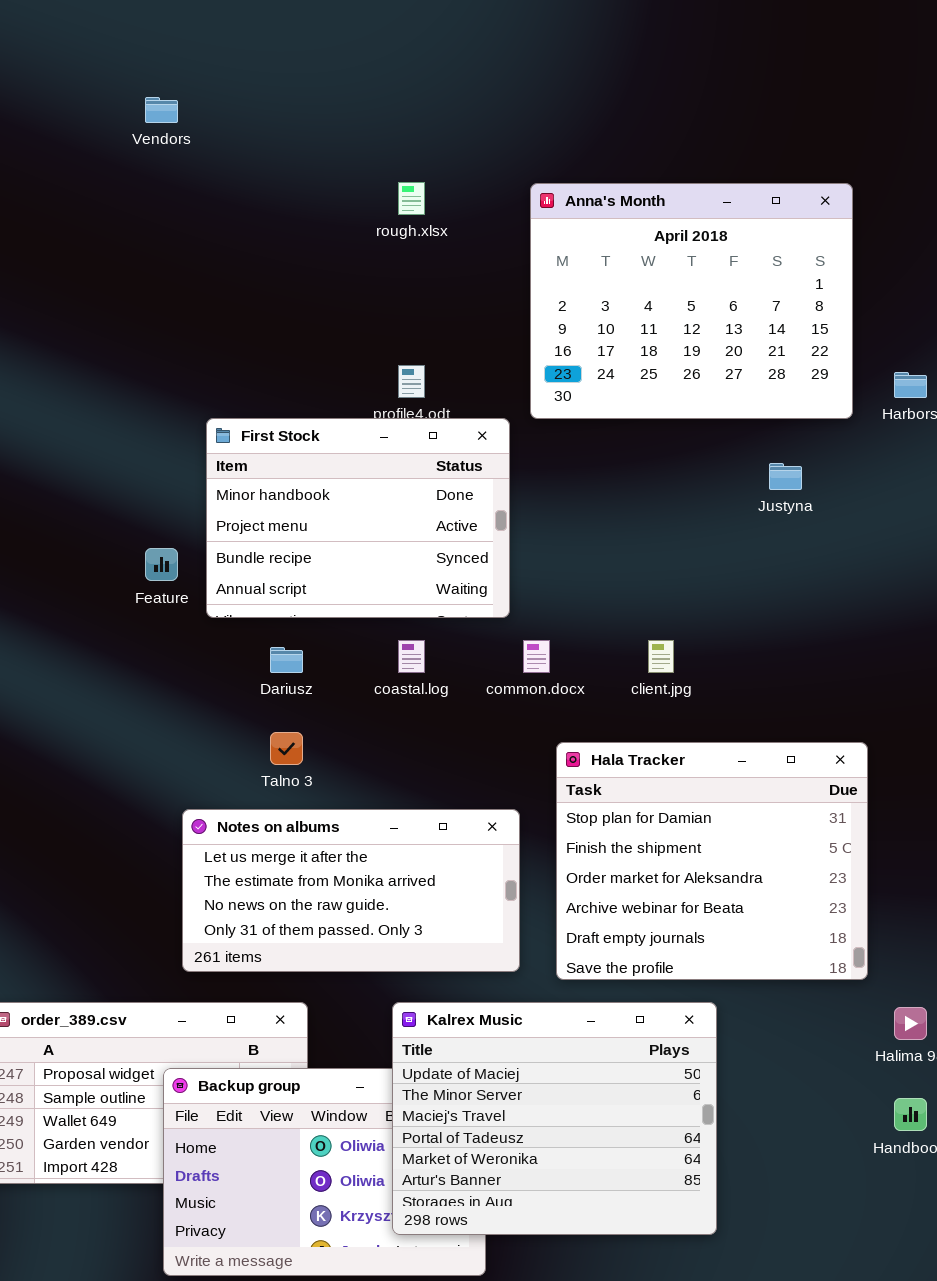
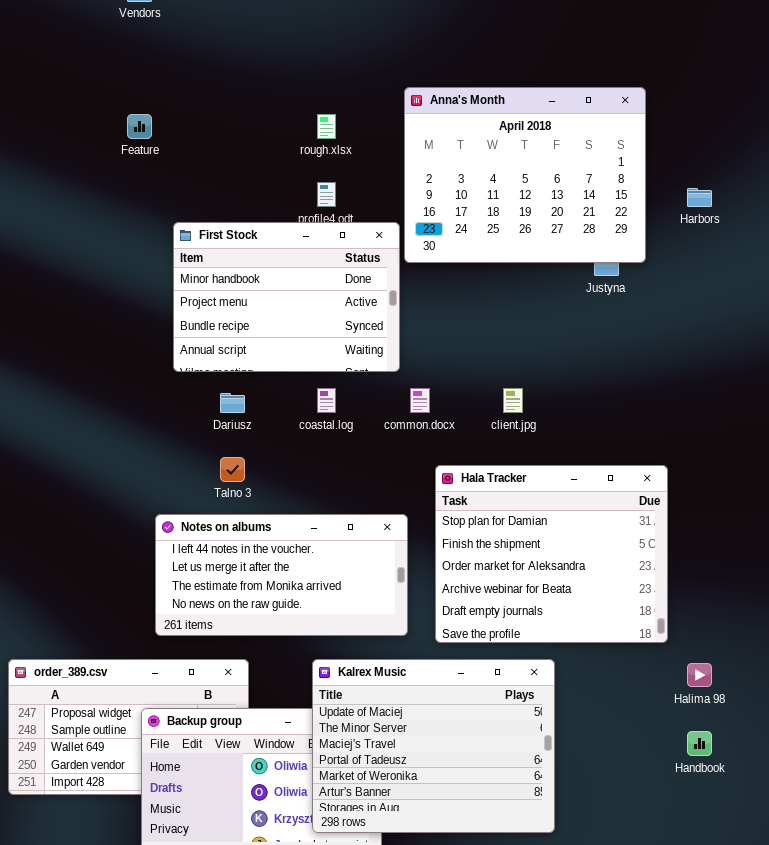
rough.xlsx: [398,182,425,215] -> [317,114,336,139], moved
Anna's Month: [530,183,853,419] -> [404,87,646,263], moved
Feature: [145,548,178,581] -> [127,114,152,139], moved
Notes on albums: [182,809,520,972] -> [155,514,408,636], scrolled up 1 row

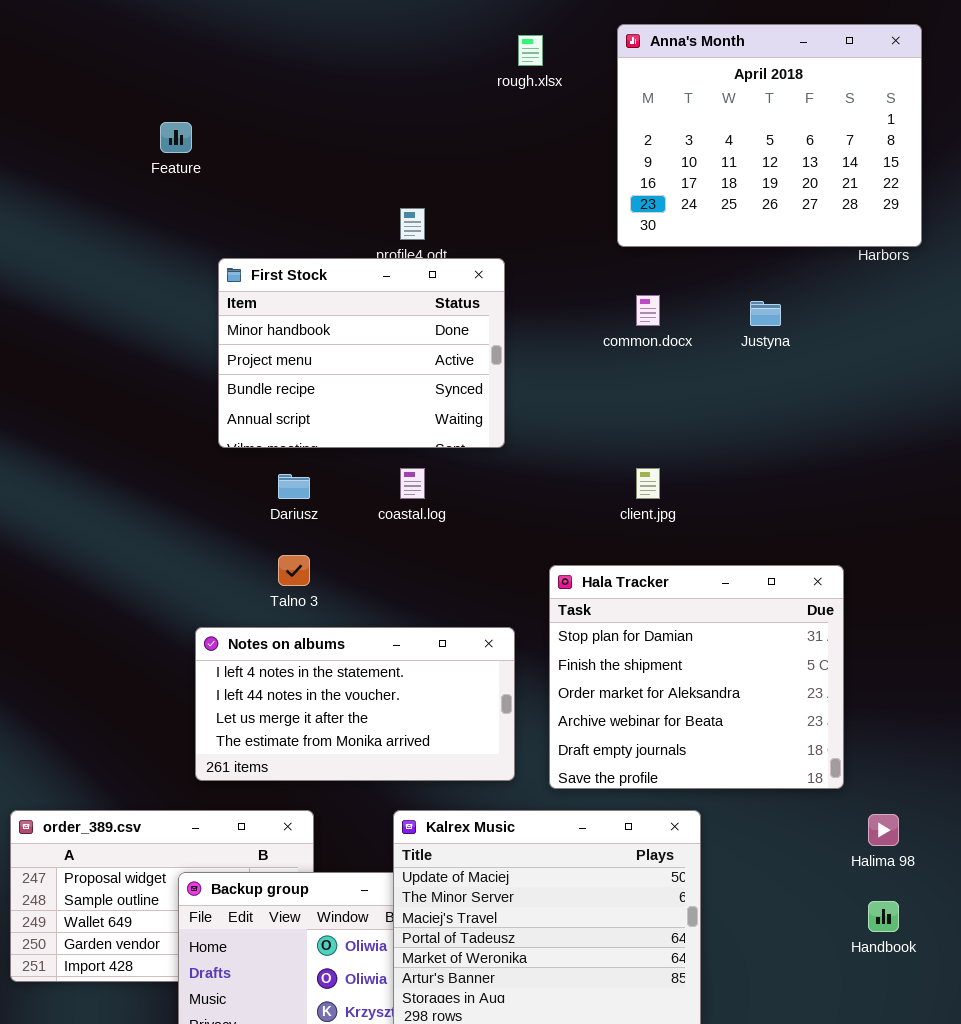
Anna's Month: [404,87,646,263] -> [617,24,922,247], moved
rough.xlsx: [317,114,336,139] -> [518,35,543,66], moved
common.docx: [410,388,430,413] -> [636,295,660,326], moved
Notes on albums: [155,514,408,636] -> [195,627,515,781], scrolled up 1 row

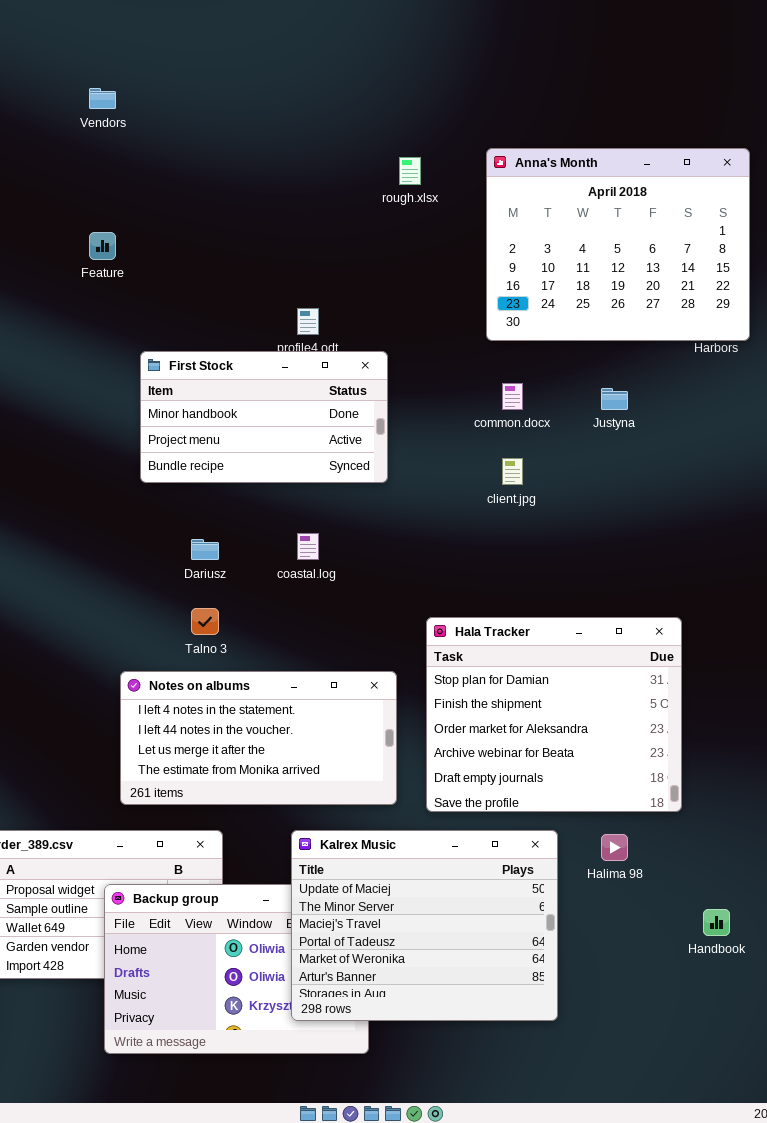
First Stock: [218,258,505,448] -> [140,351,388,483], resized
client.jpg: [636,468,660,499] -> [502,458,523,485], moved
Halima 98: [868,814,899,846] -> [601,834,628,861], moved

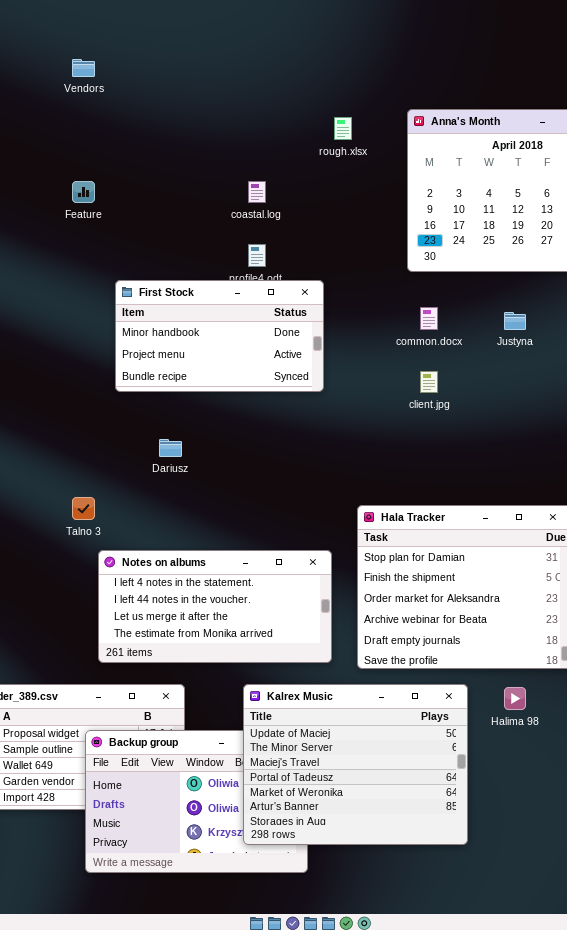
coastal.log: [297,533,319,560] -> [248,181,266,203], moved
Talno 3: [191,608,219,635] -> [72,497,95,520], moved

